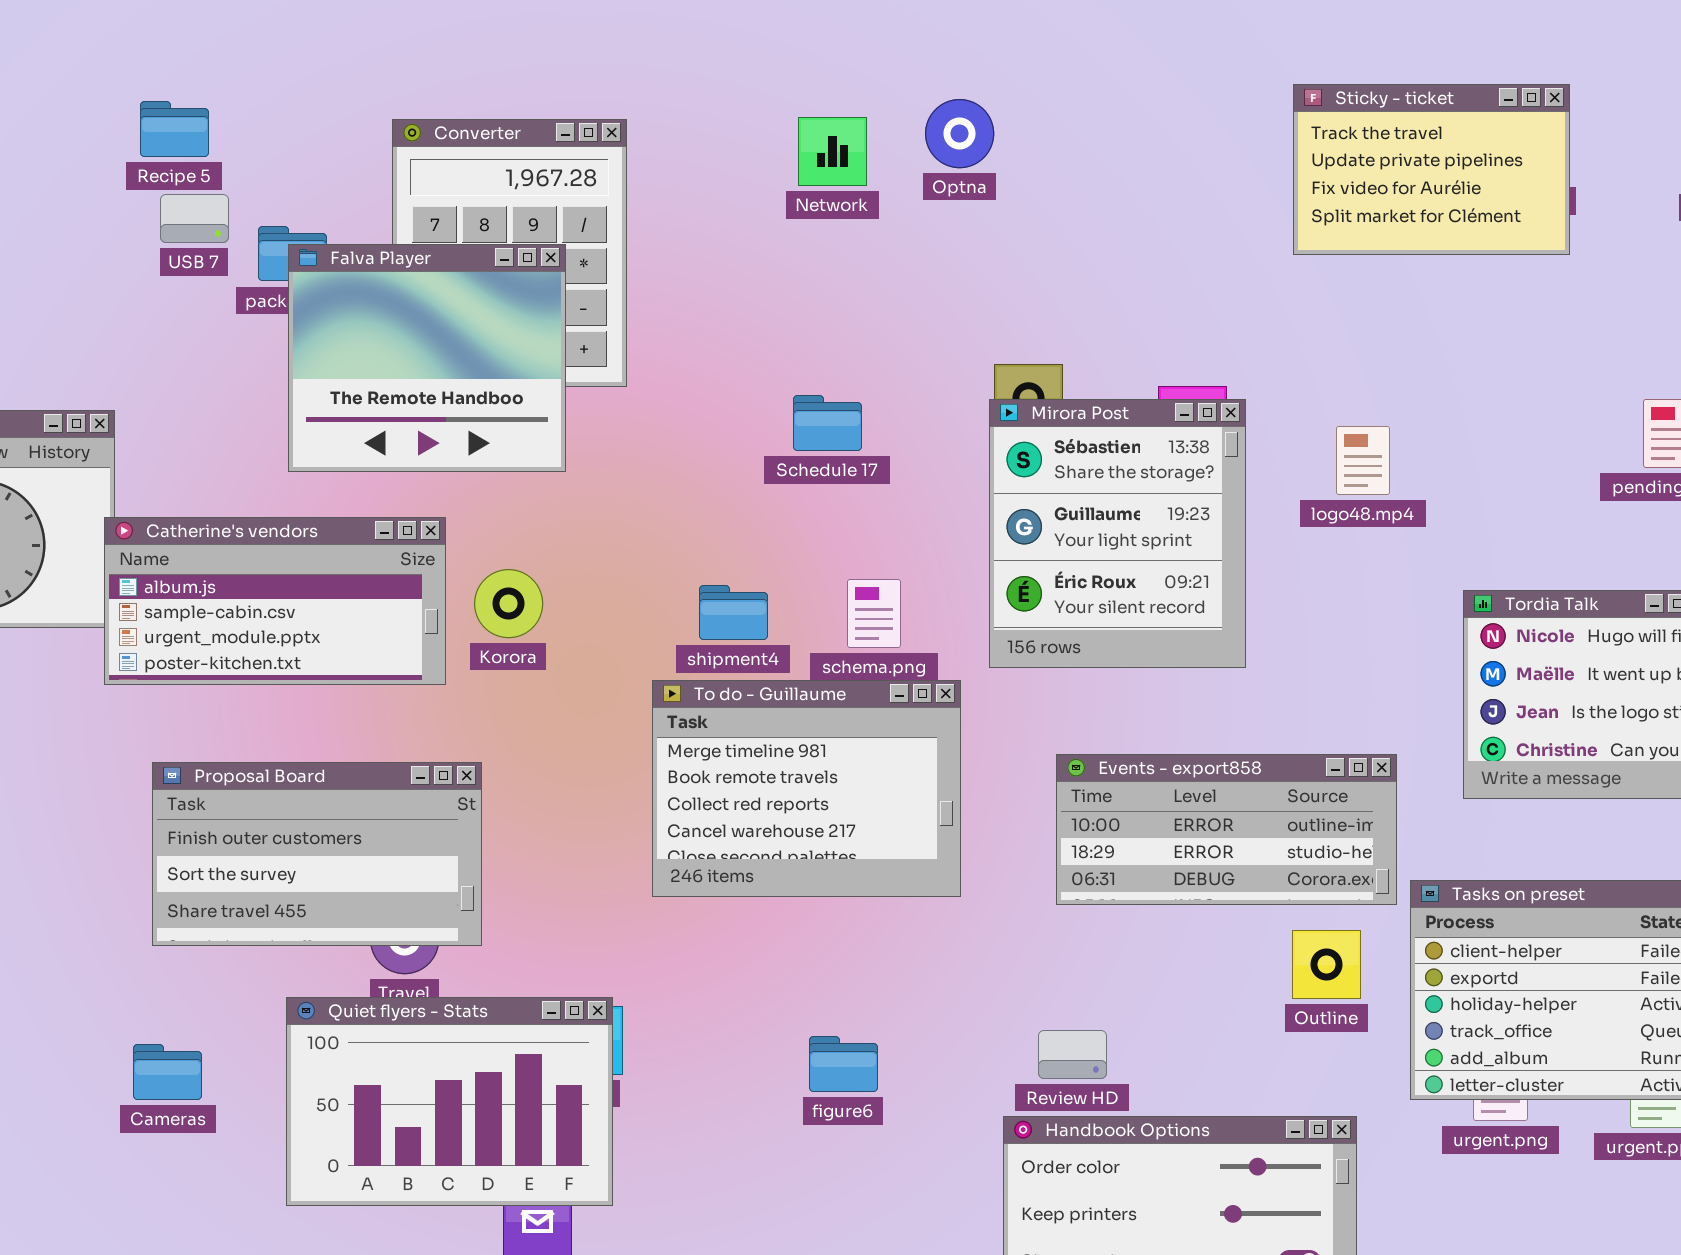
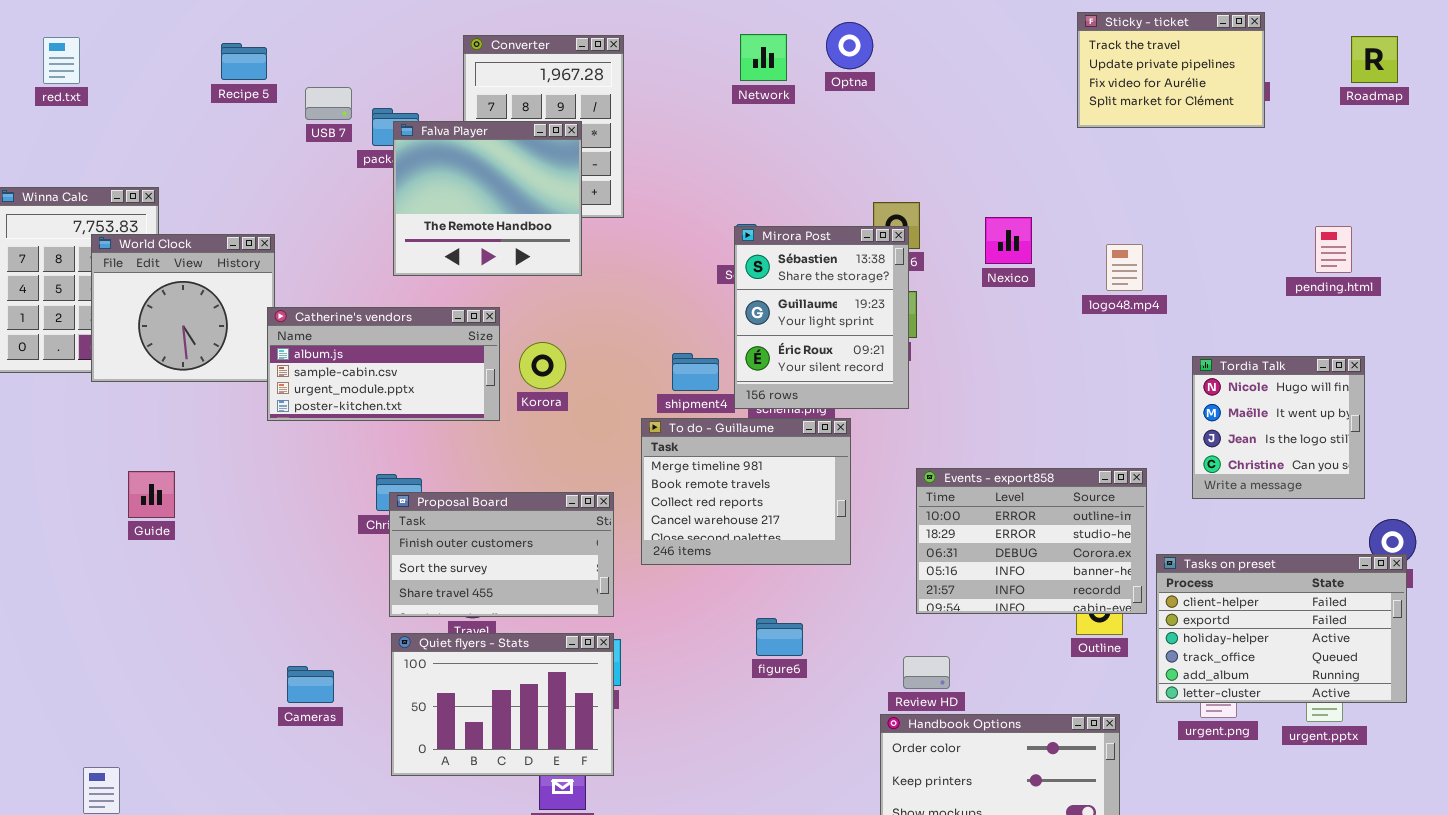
Recipe 5: [140,101,209,157] -> [221,43,267,80], moved
Mirora Post: [989,399,1246,668] -> [734,226,909,409], moved
Events - export858: [1056,754,1397,905] -> [916,468,1147,614], resized
Proposal Board: [152,762,482,946] -> [389,492,614,617], moved
figure6: [809,1036,878,1092] -> [756,618,803,656], moved

